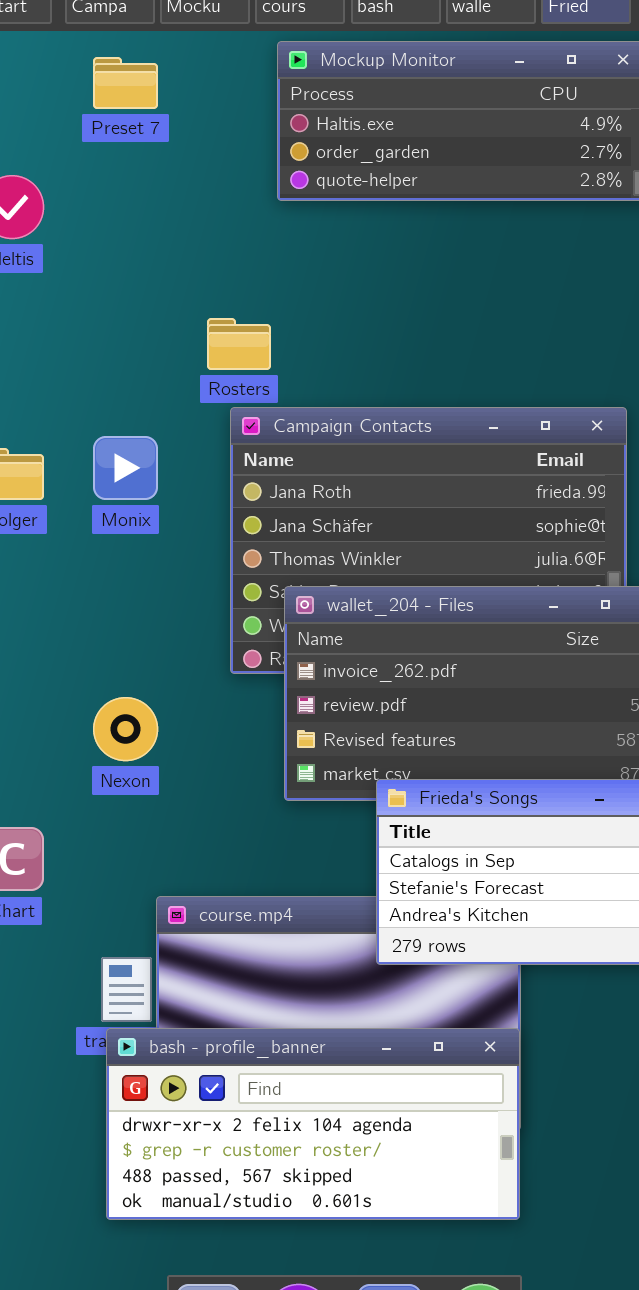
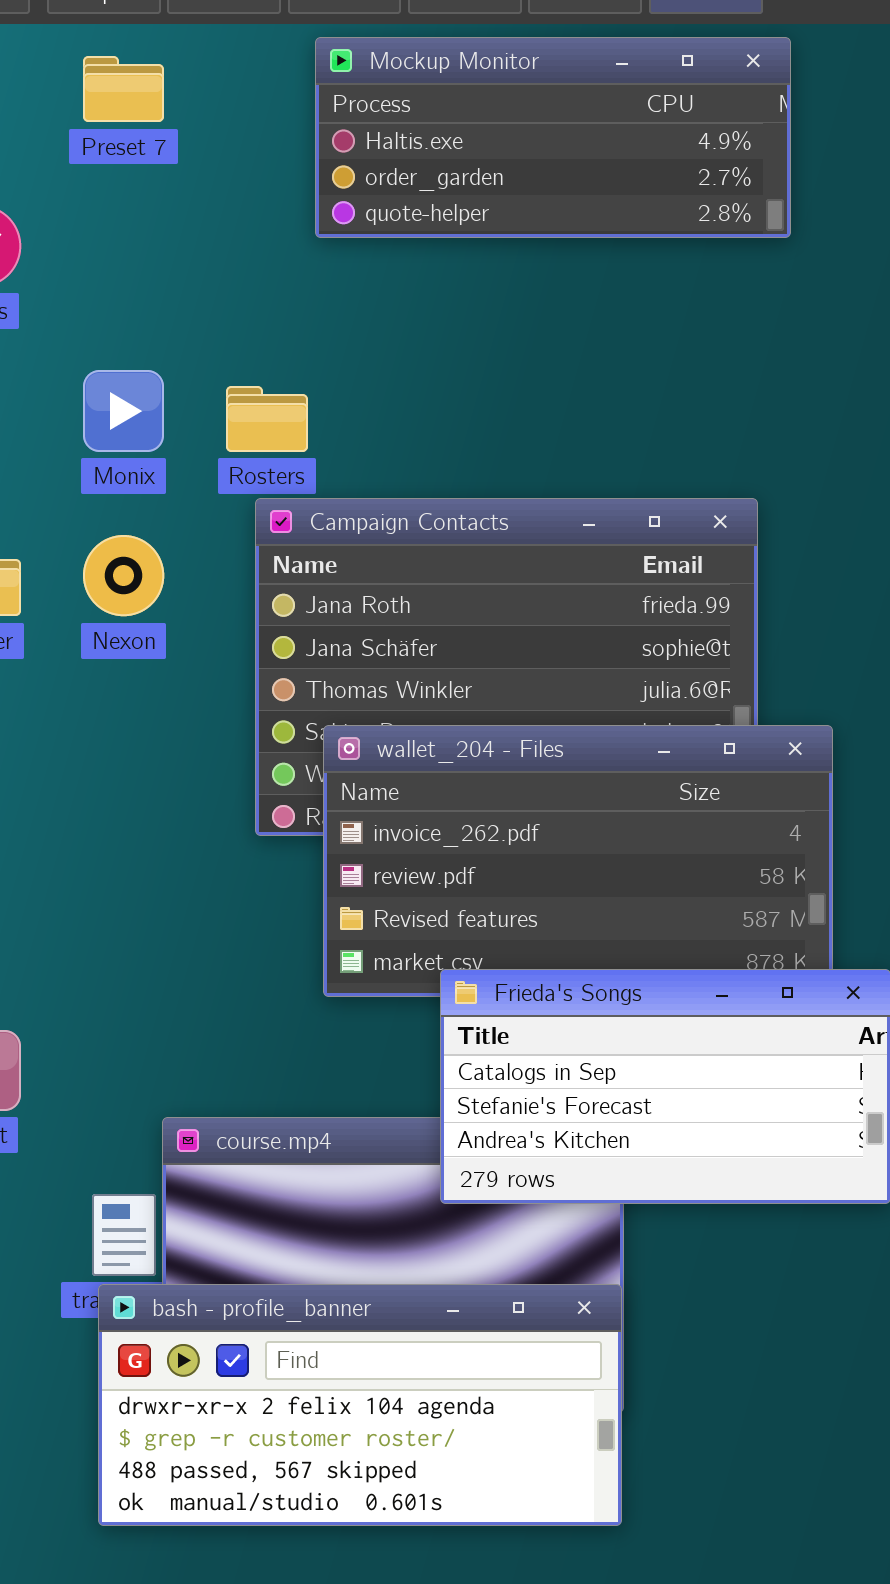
Monix: [93,436,158,500] -> [83,370,164,452], moved
Nexon: [93,697,158,761] -> [83,535,164,616], moved

